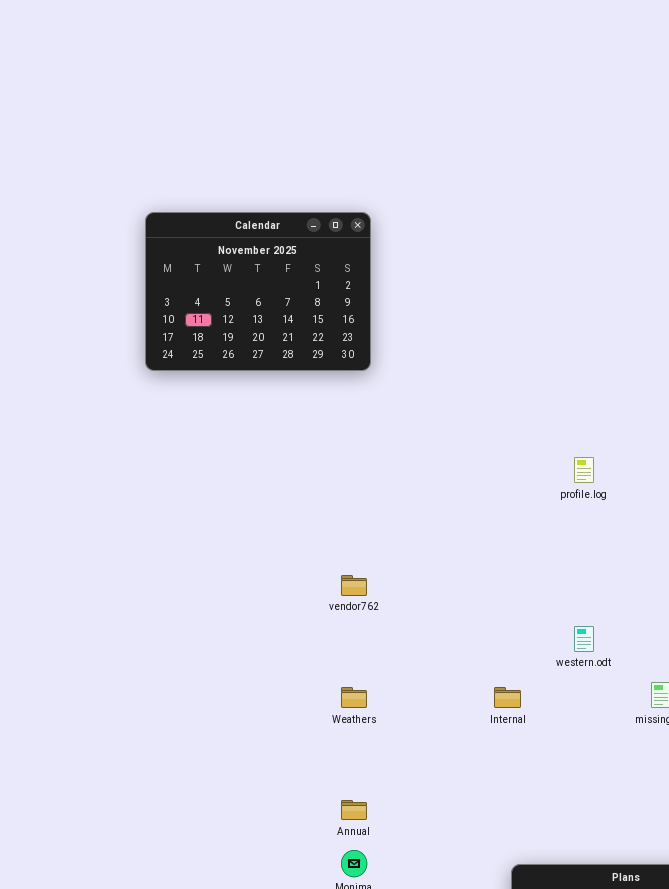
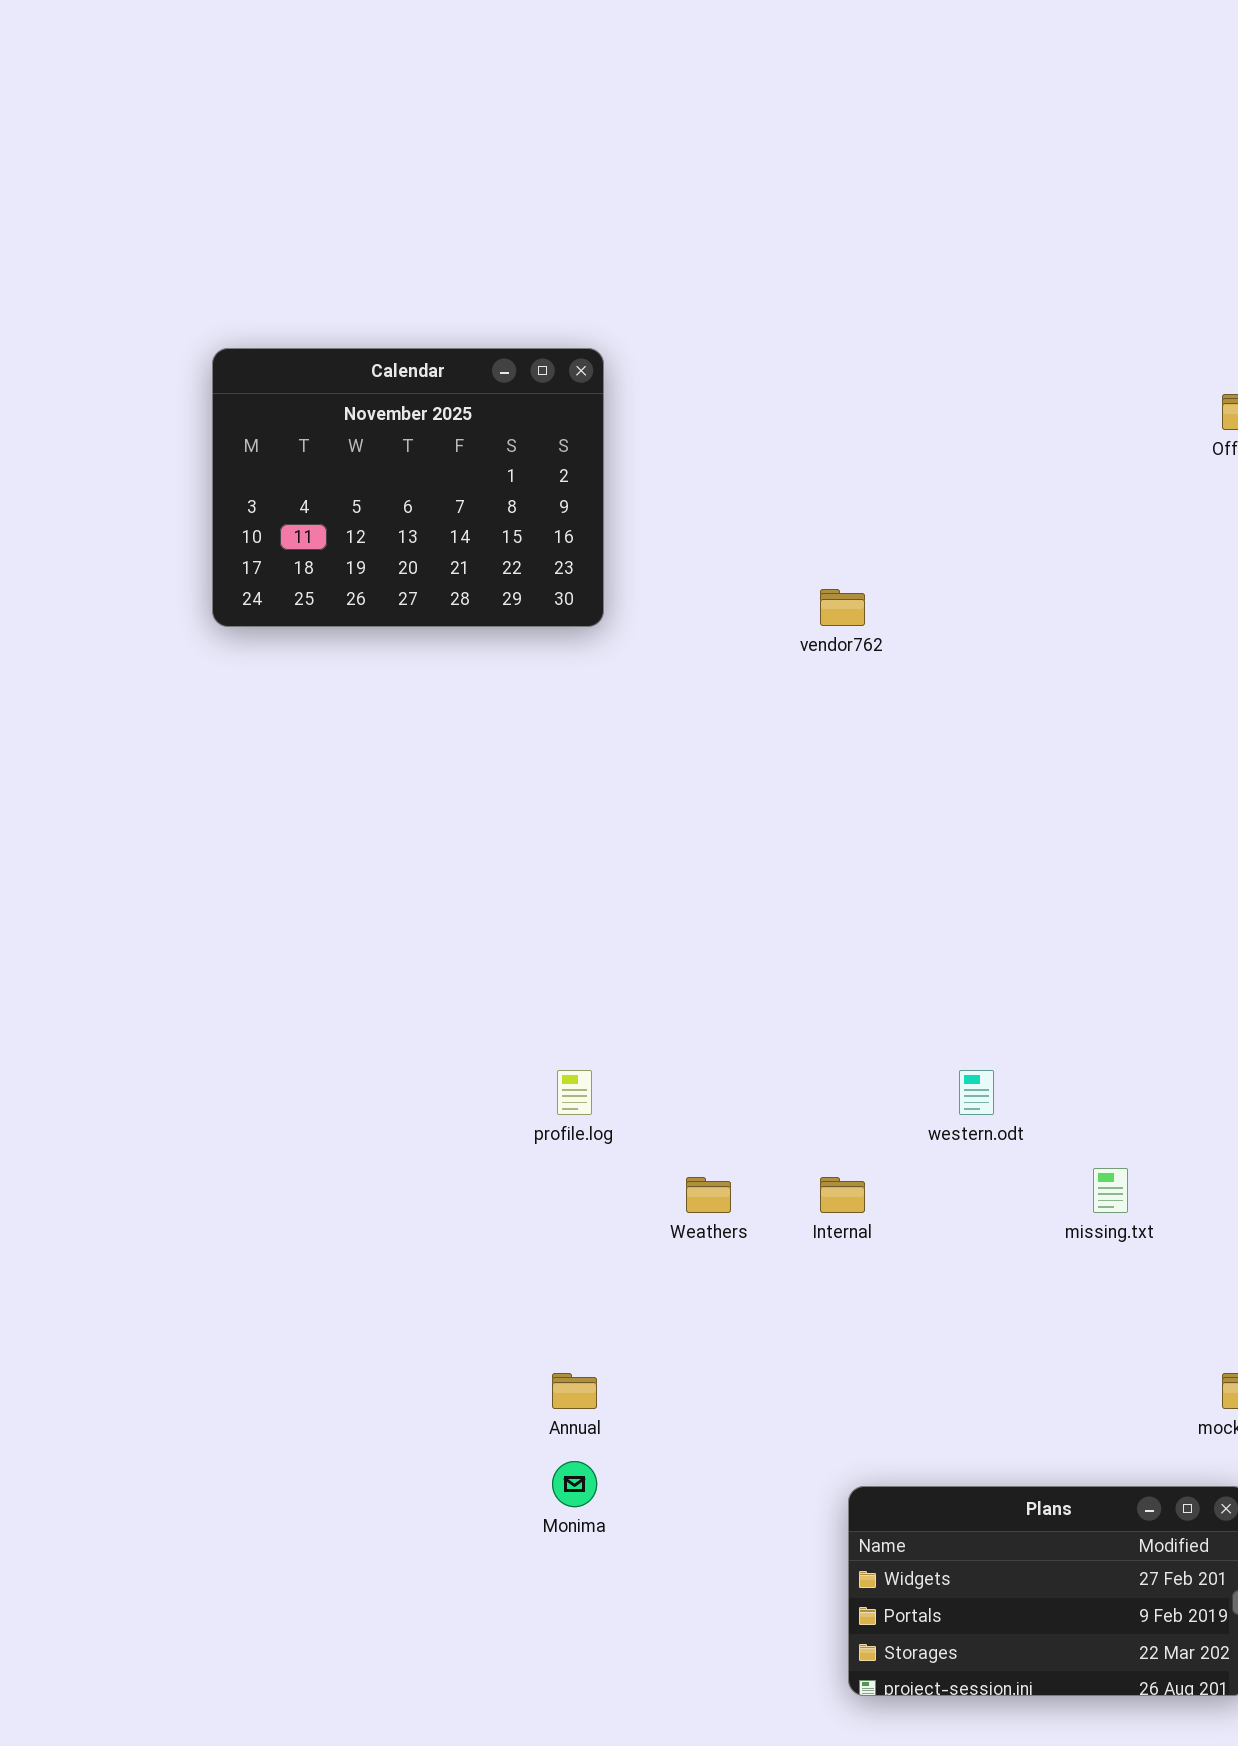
profile.log: [574,457,594,483] -> [557,1070,592,1115], moved
vendor762: [341,575,367,596] -> [820,589,865,626], moved
Weathers: [341,687,367,708] -> [686,1177,731,1213], moved

